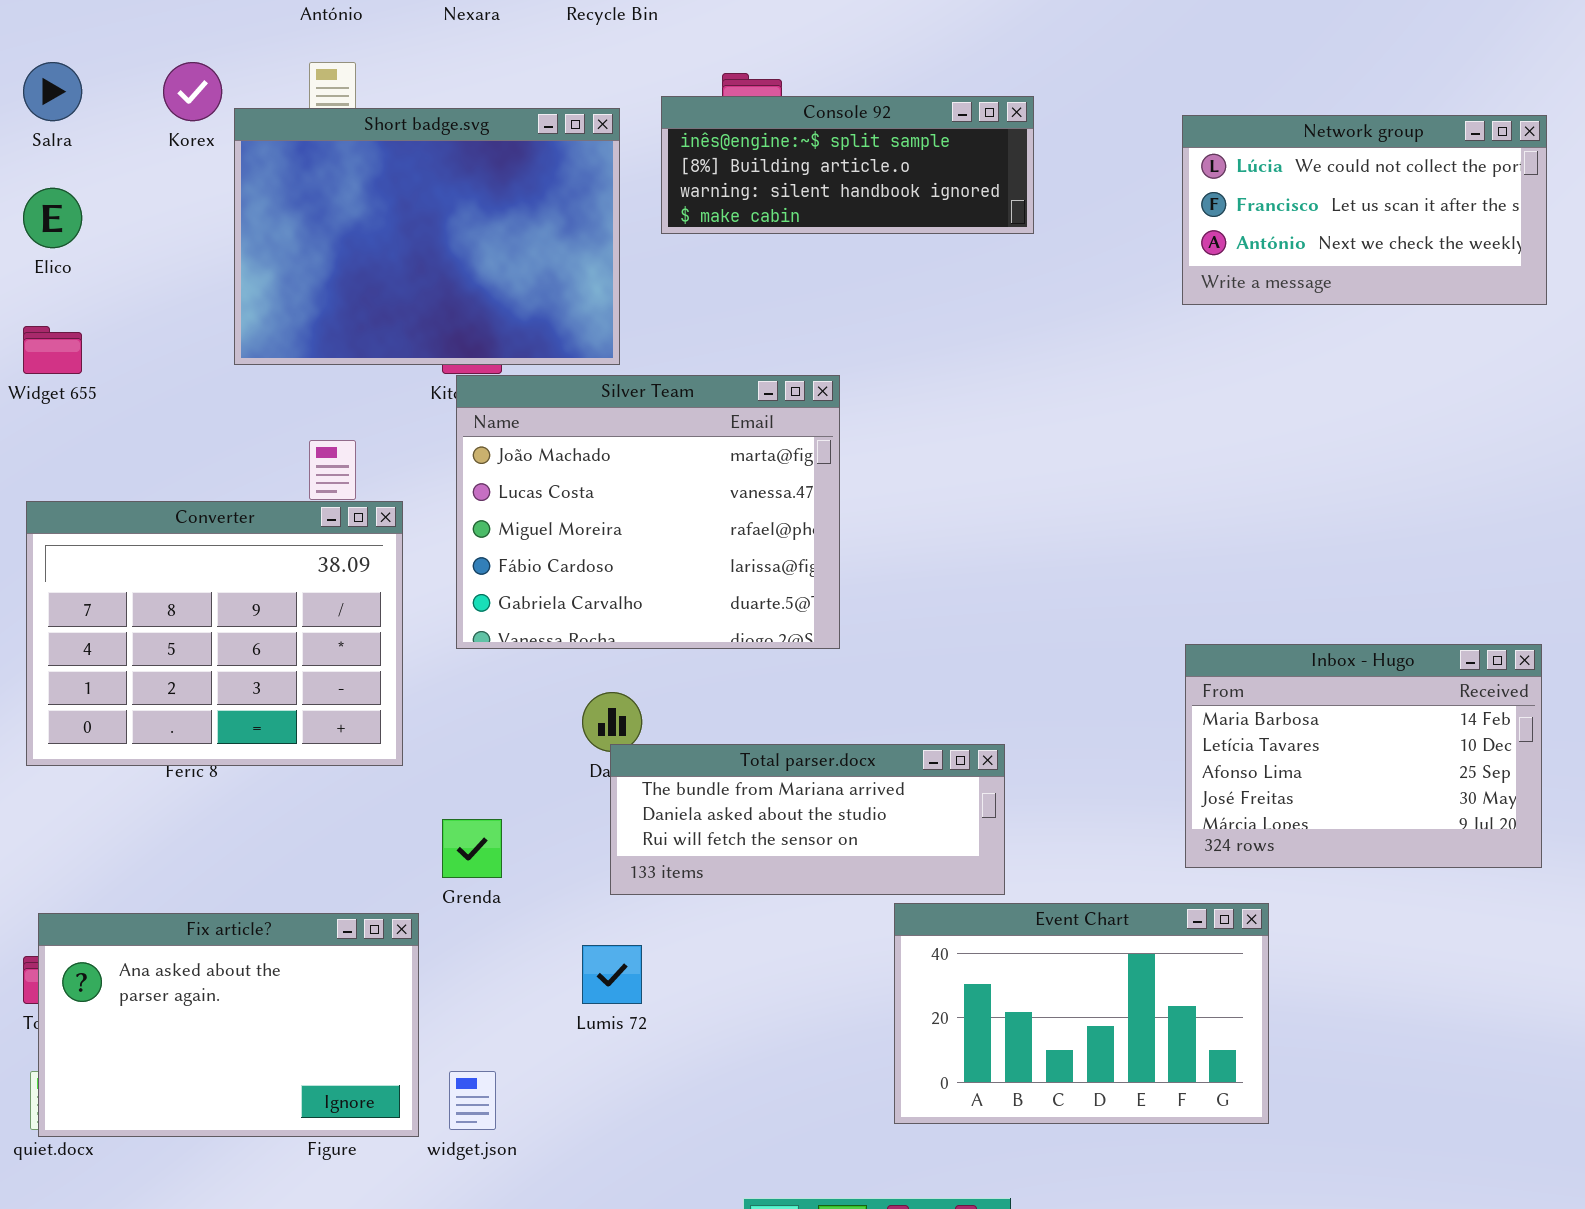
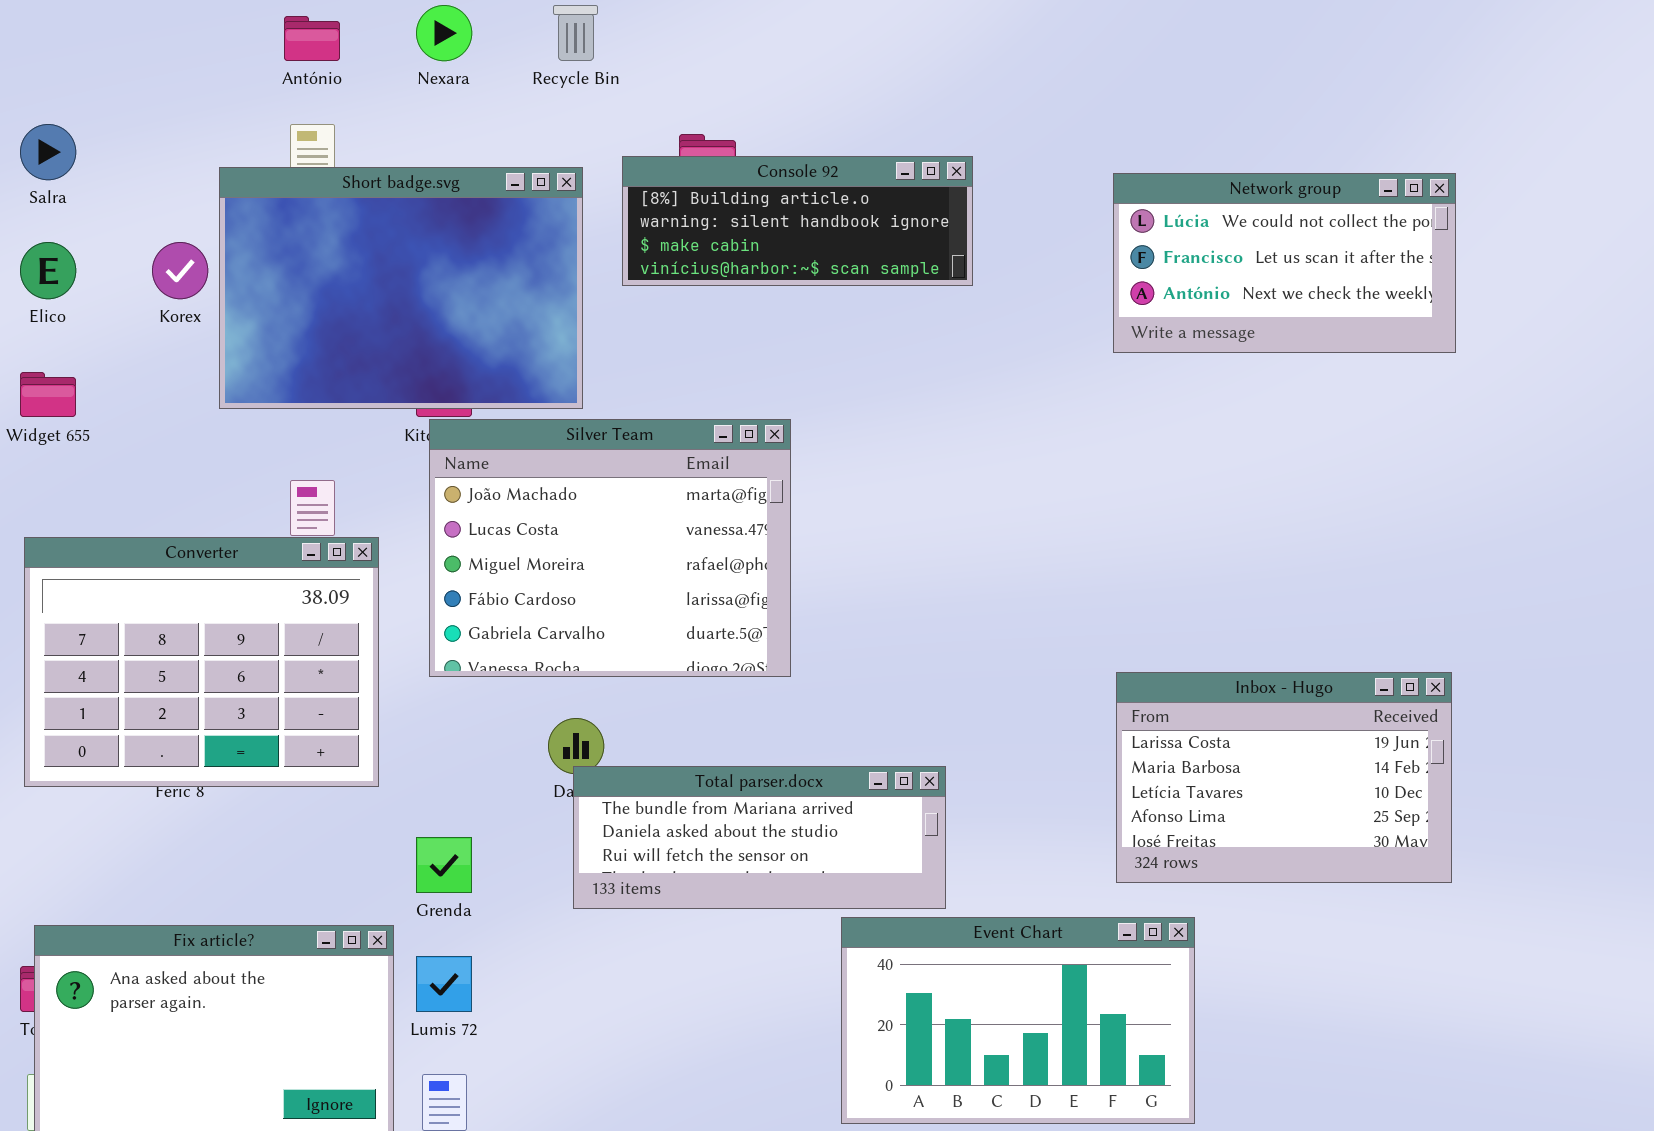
Korex: [163,62,222,121] -> [152,242,208,299], moved
Console 92: [661,96,1034,234] -> [622,156,973,286], scrolled down 1 row
Inbox - Hugo: [1185,644,1542,868] -> [1116,672,1452,883], scrolled up 1 row
Lumis 72: [582,945,642,1004] -> [416,956,472,1012], moved

